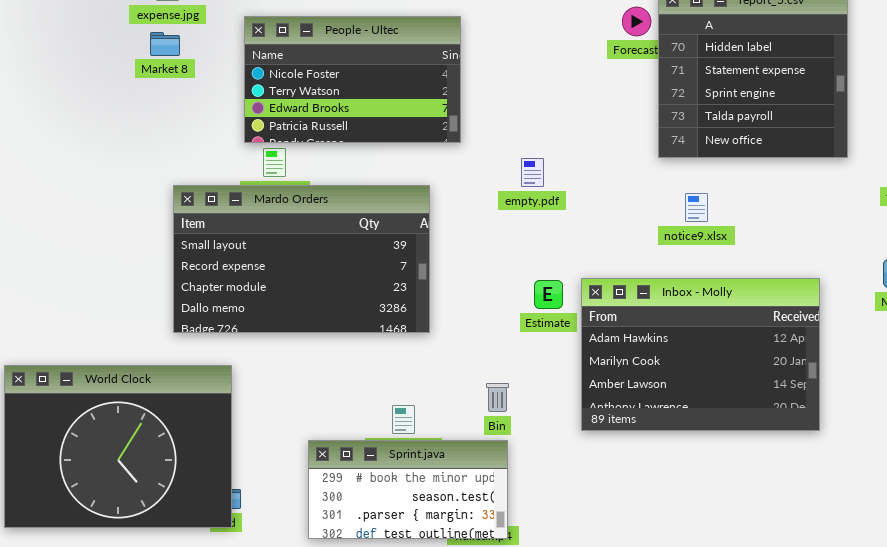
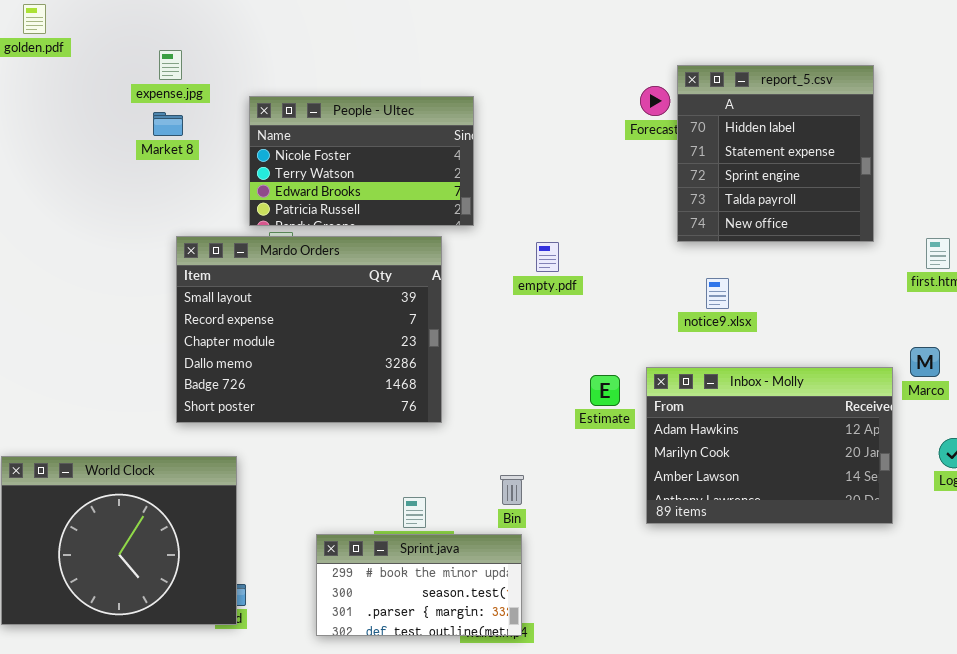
Mardo Orders: [173,185,430,333] -> [176,236,442,423], resized
Inbox - Molly: [581,278,820,431] -> [646,367,893,524], moved
Estimate: [534,280,563,309] -> [590,375,620,406], moved

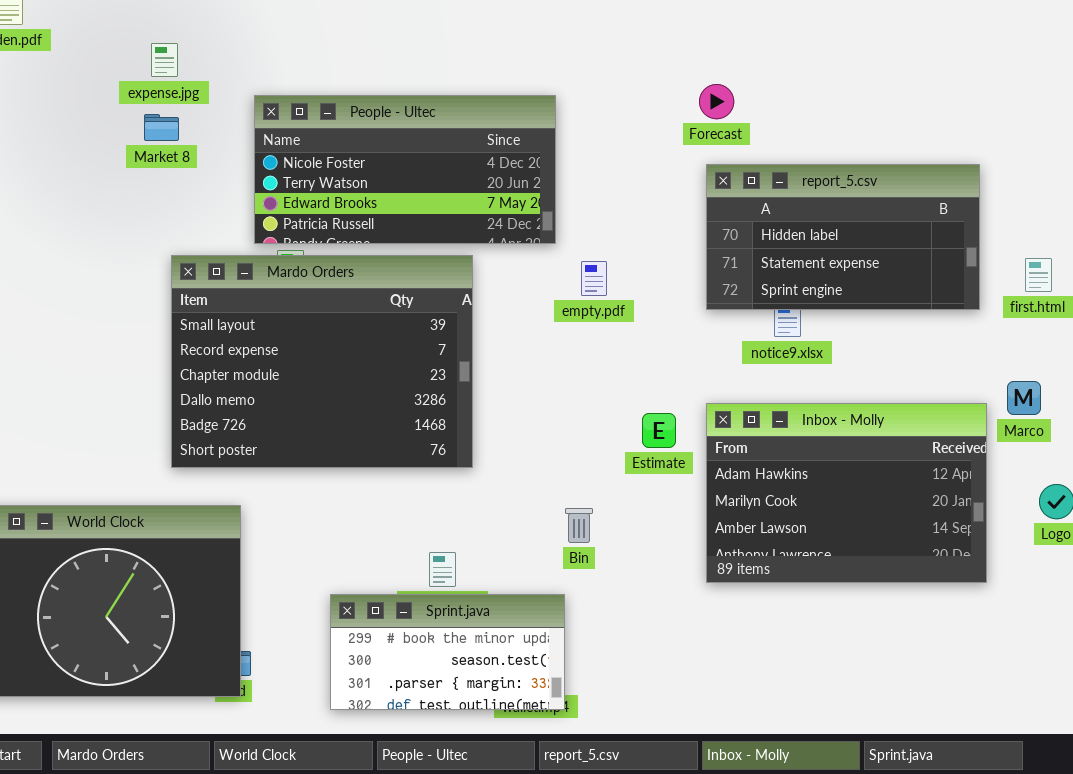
report_5.csv: [677,65,874,242] -> [706,164,980,310], moved, resized
People - Ultec: [249,96,474,226] -> [254,95,556,244], resized
Bin: [500,475,524,505] -> [565,508,593,543], moved

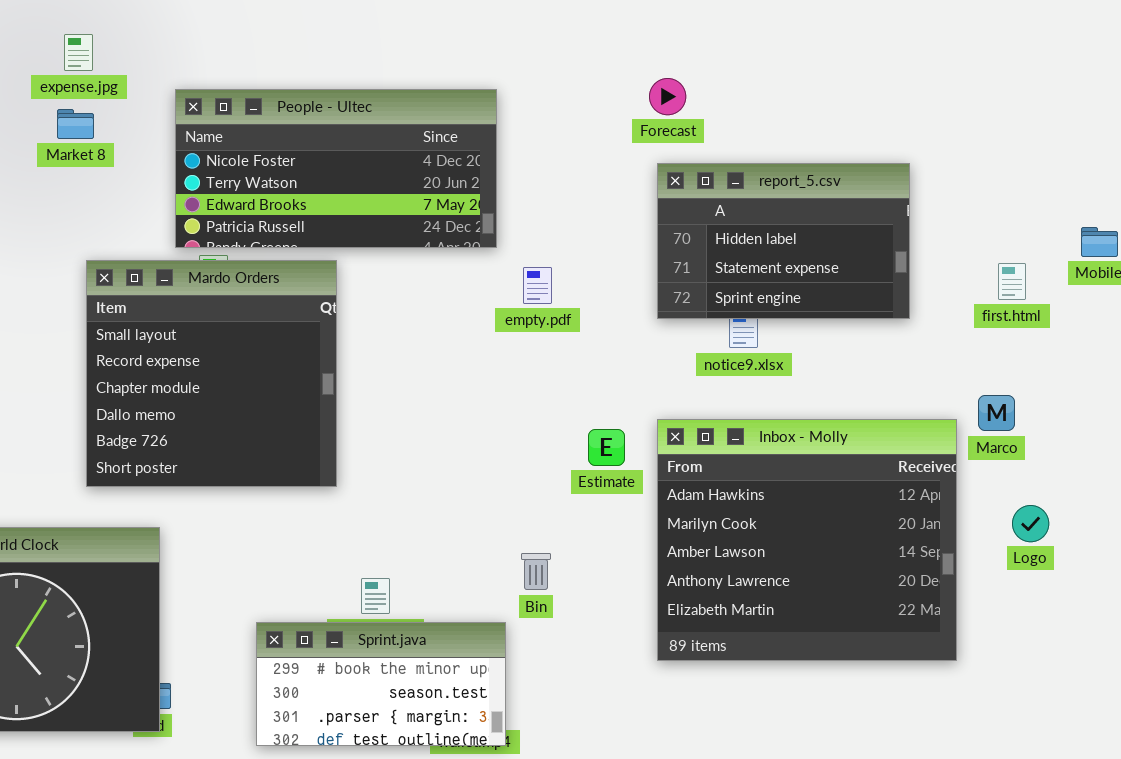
report_5.csv: [706,164,980,310] -> [657,163,910,319], resized
Mardo Orders: [171,255,473,468] -> [86,260,337,487], resized
Inbox - Molly: [706,403,987,583] -> [657,419,957,661], resized
Bin: [565,508,593,543] -> [521,553,551,590], moved

